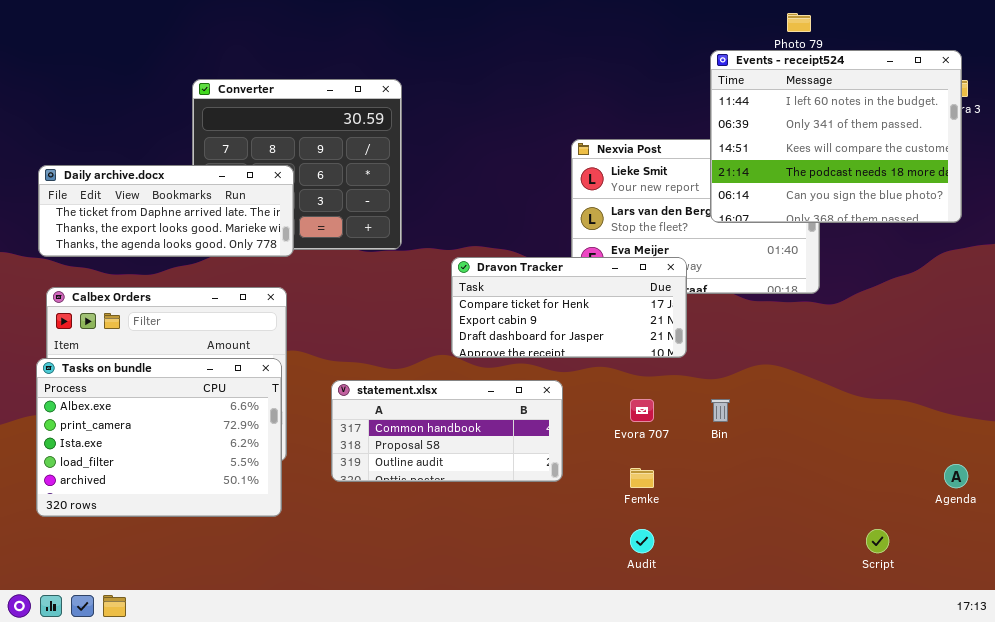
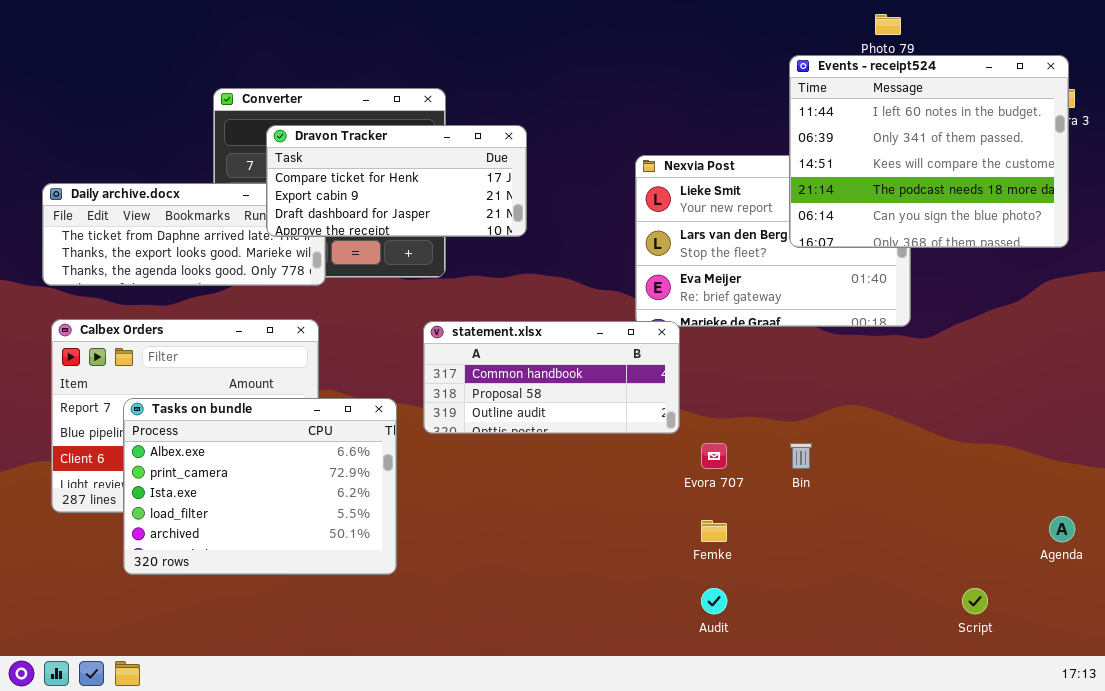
Dravon Tracker: [451,257,687,358] -> [266,125,527,237], moved
Tasks on bundle: [36,358,282,517] -> [123,398,397,575], moved
statement.xlsx: [331,380,563,482] -> [423,321,680,434], moved

